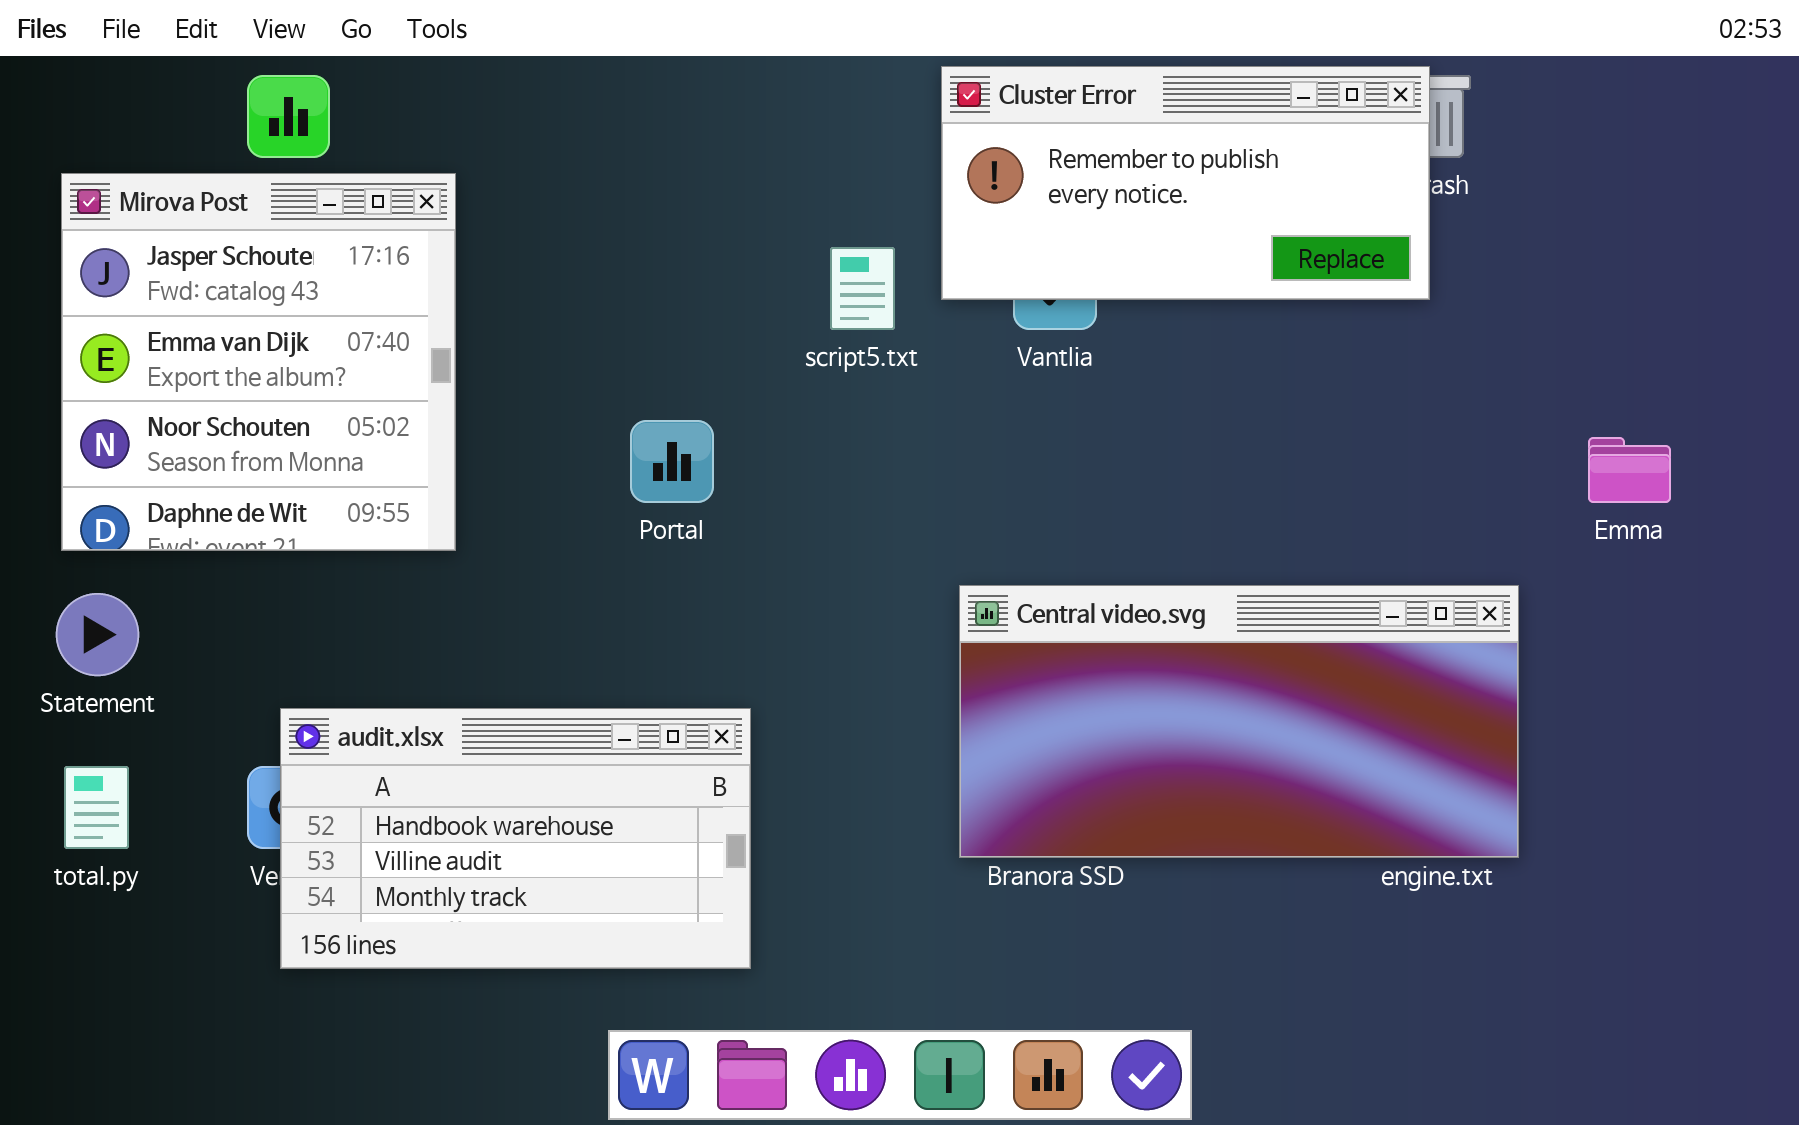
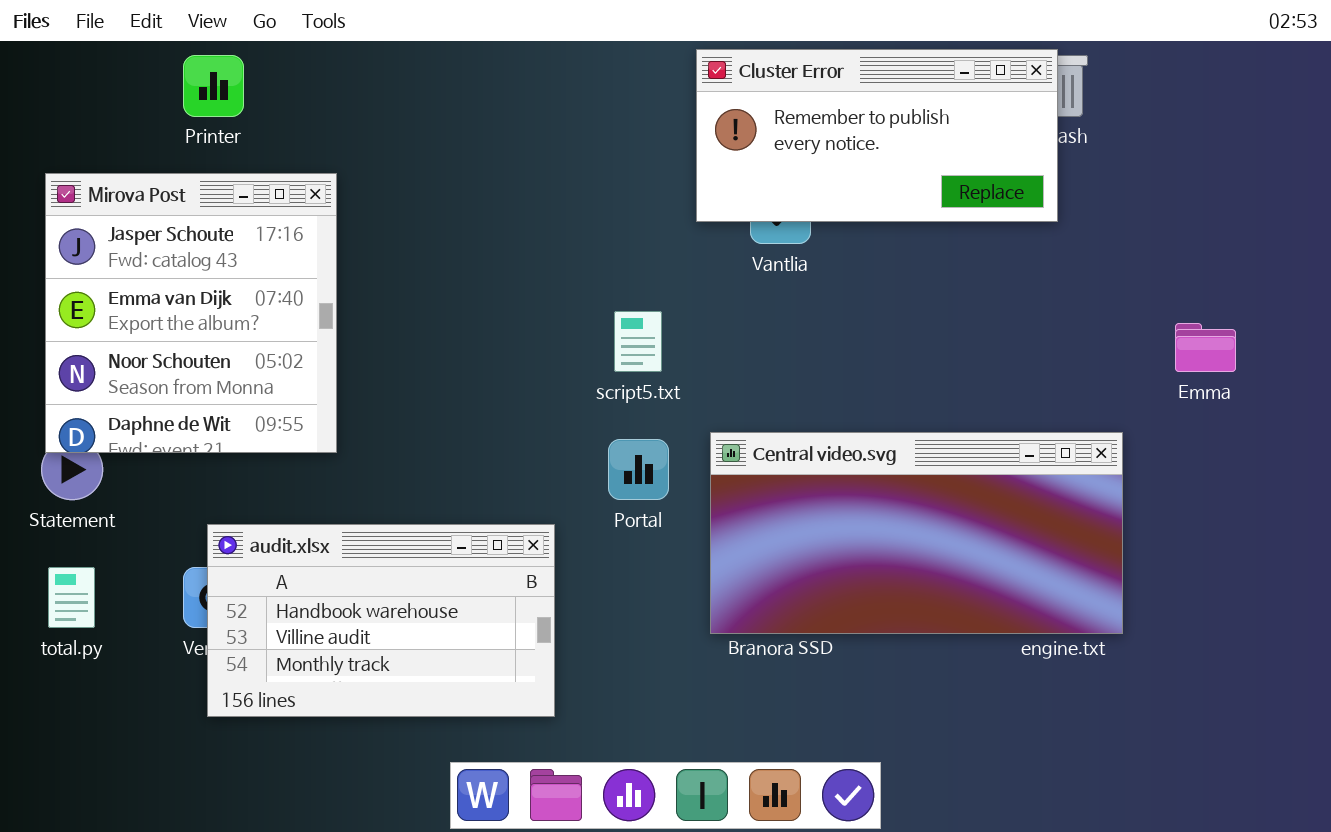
Mirova Post: [61,173,456,551] -> [45,173,337,453], moved
script5.txt: [830,247,895,330] -> [614,311,662,372], moved
Portal: [630,420,714,503] -> [608,439,669,500], moved

